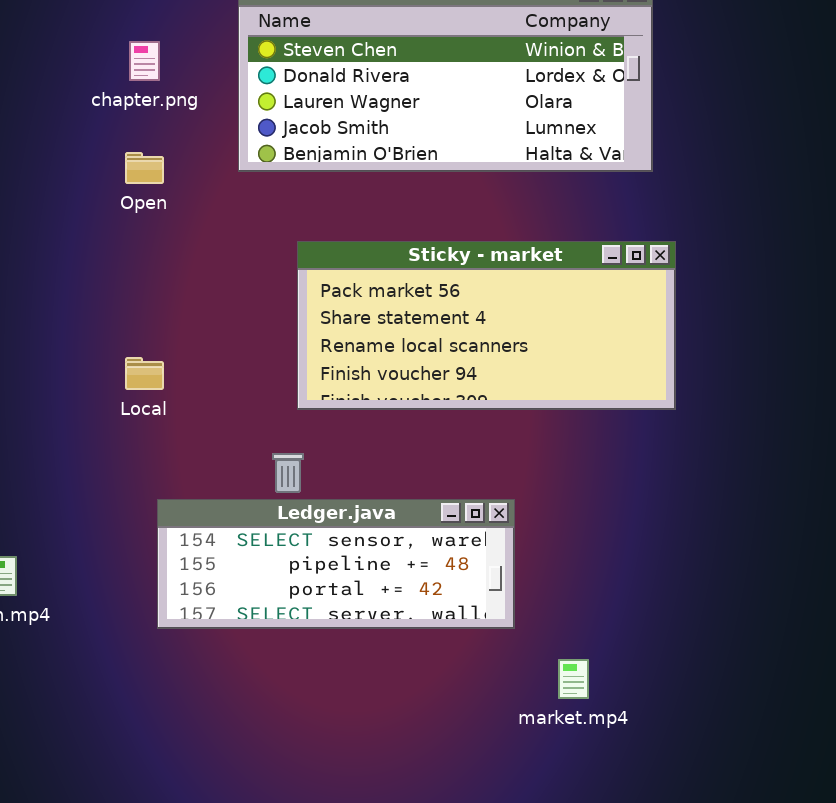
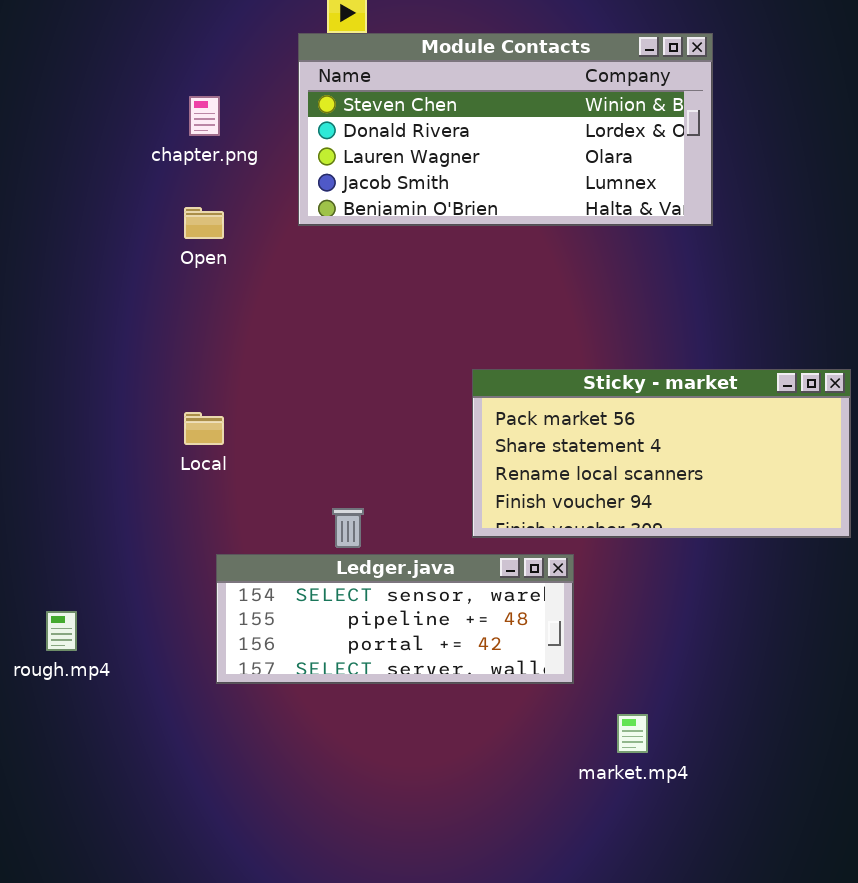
Sticky - market: [297,241,676,410] -> [472,369,851,538], moved

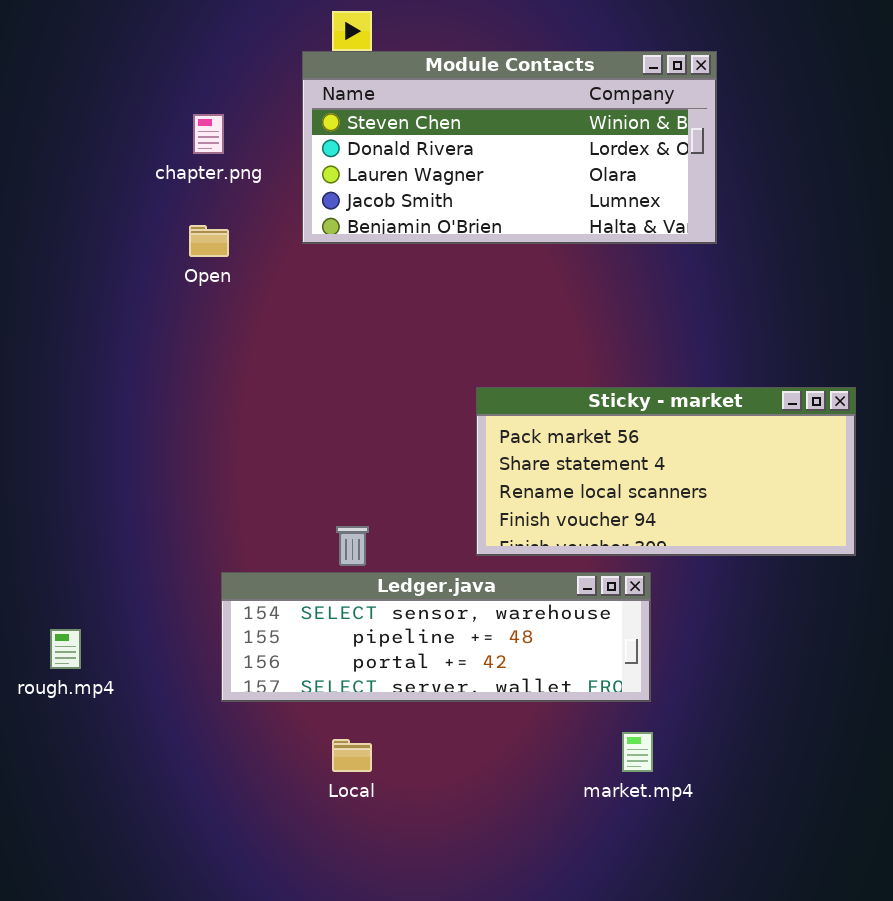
Local: [184,412,224,445] -> [332,739,372,772], moved
Ledger.java: [216,554,574,684] -> [221,572,651,702], resized

